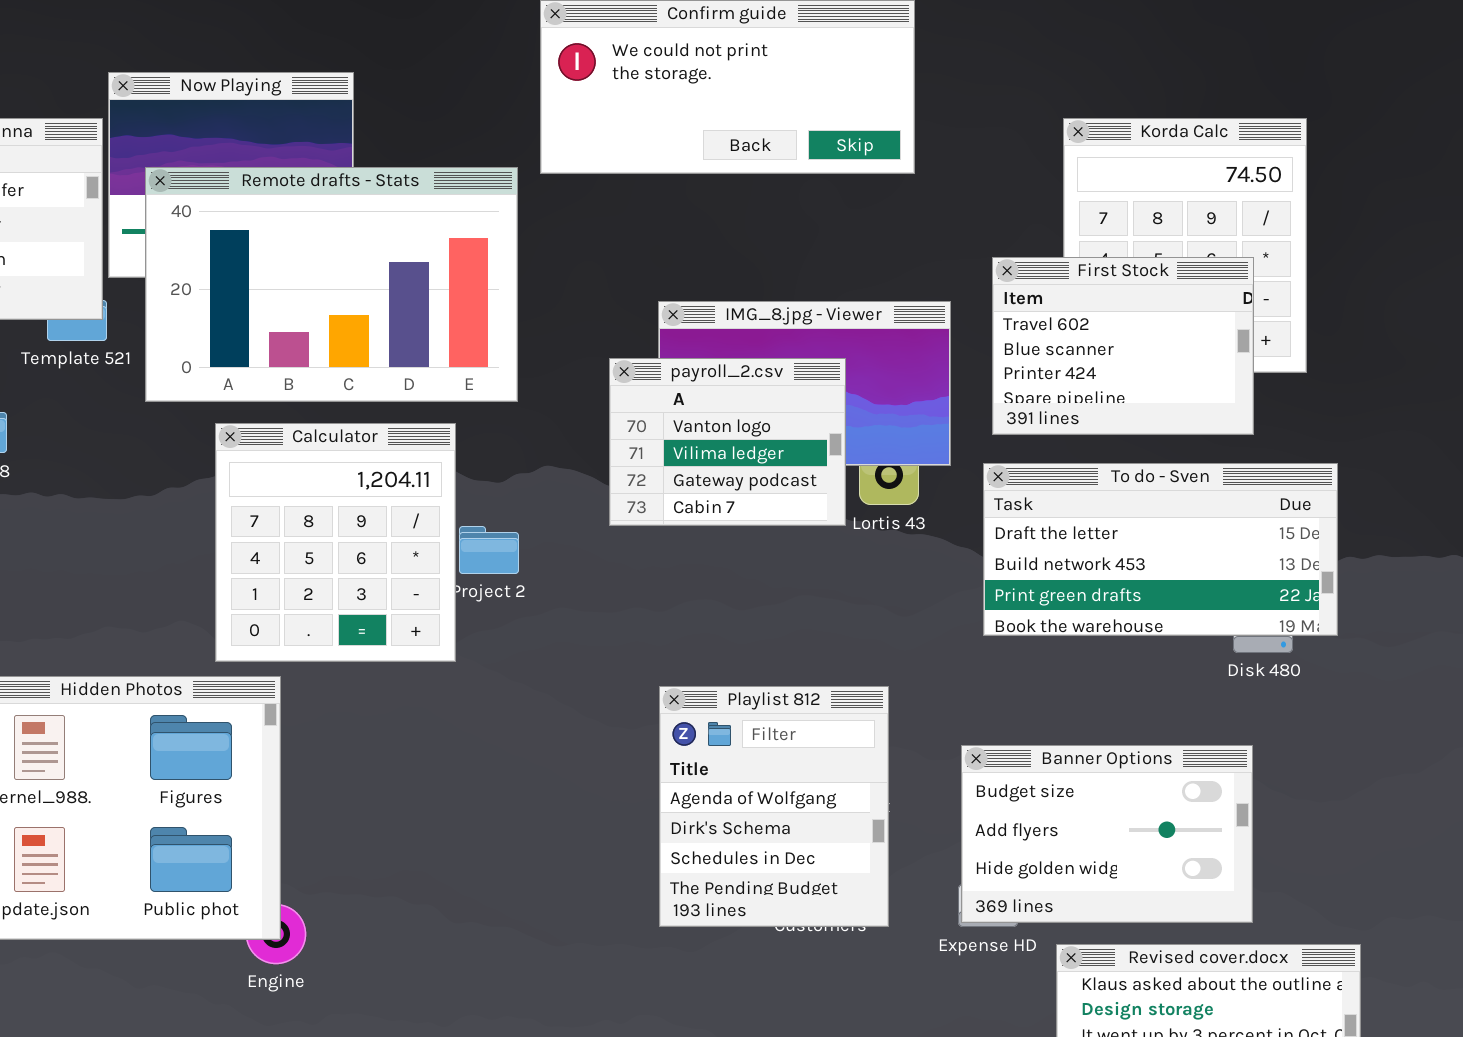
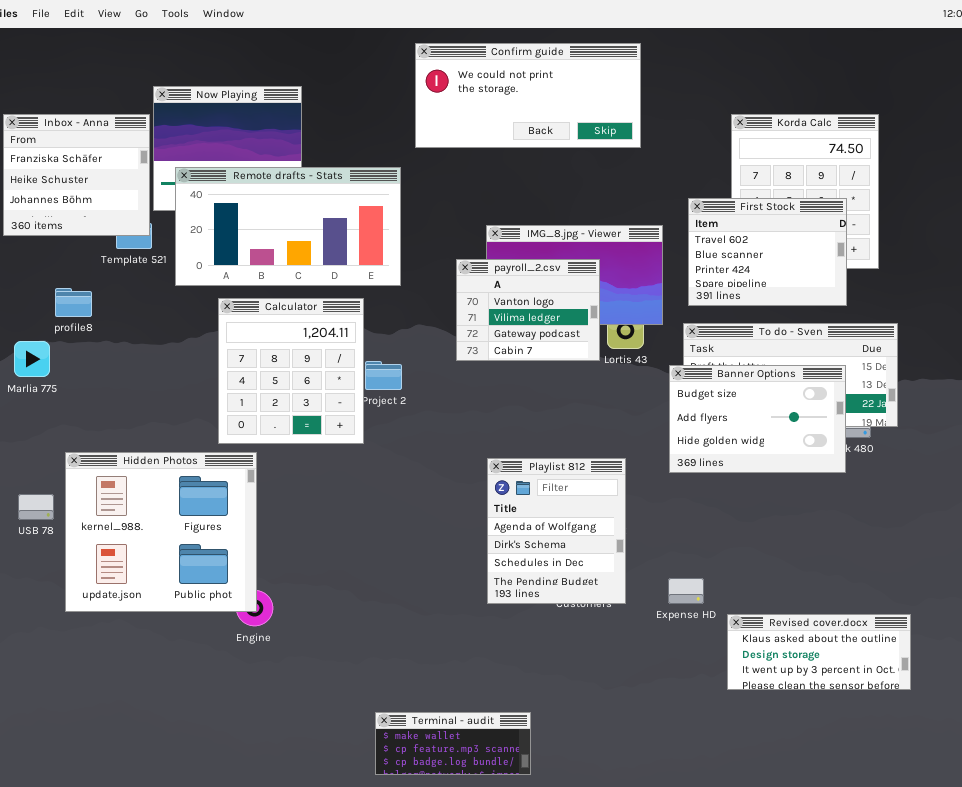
Remote drafts - Stats: [145,167,518,402] -> [175,167,401,286], resized
Banner Options: [961,745,1253,923] -> [669,365,846,473], moved

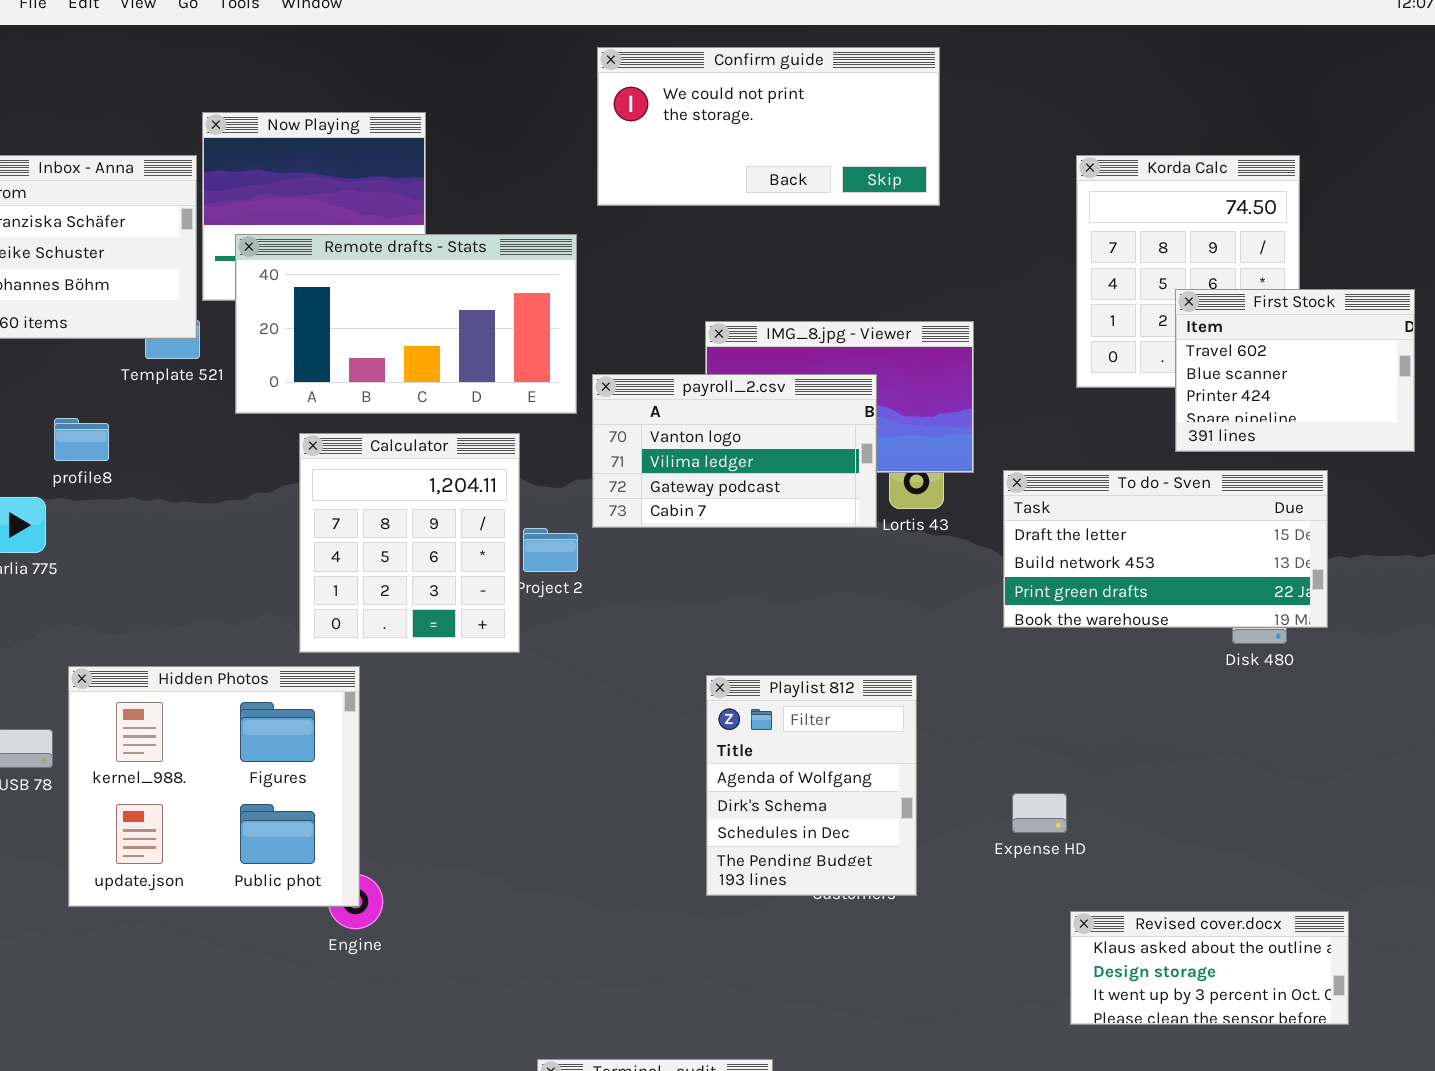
First Stock: [688,198,847,306] -> [1175,289,1415,452], moved
payroll_2.csv: [456,259,600,361] -> [592,374,877,528], resized
Banner Options: [669,365,846,473] -> none, closed
Expense HD: [668,578,704,604] -> [1012,793,1067,833], moved

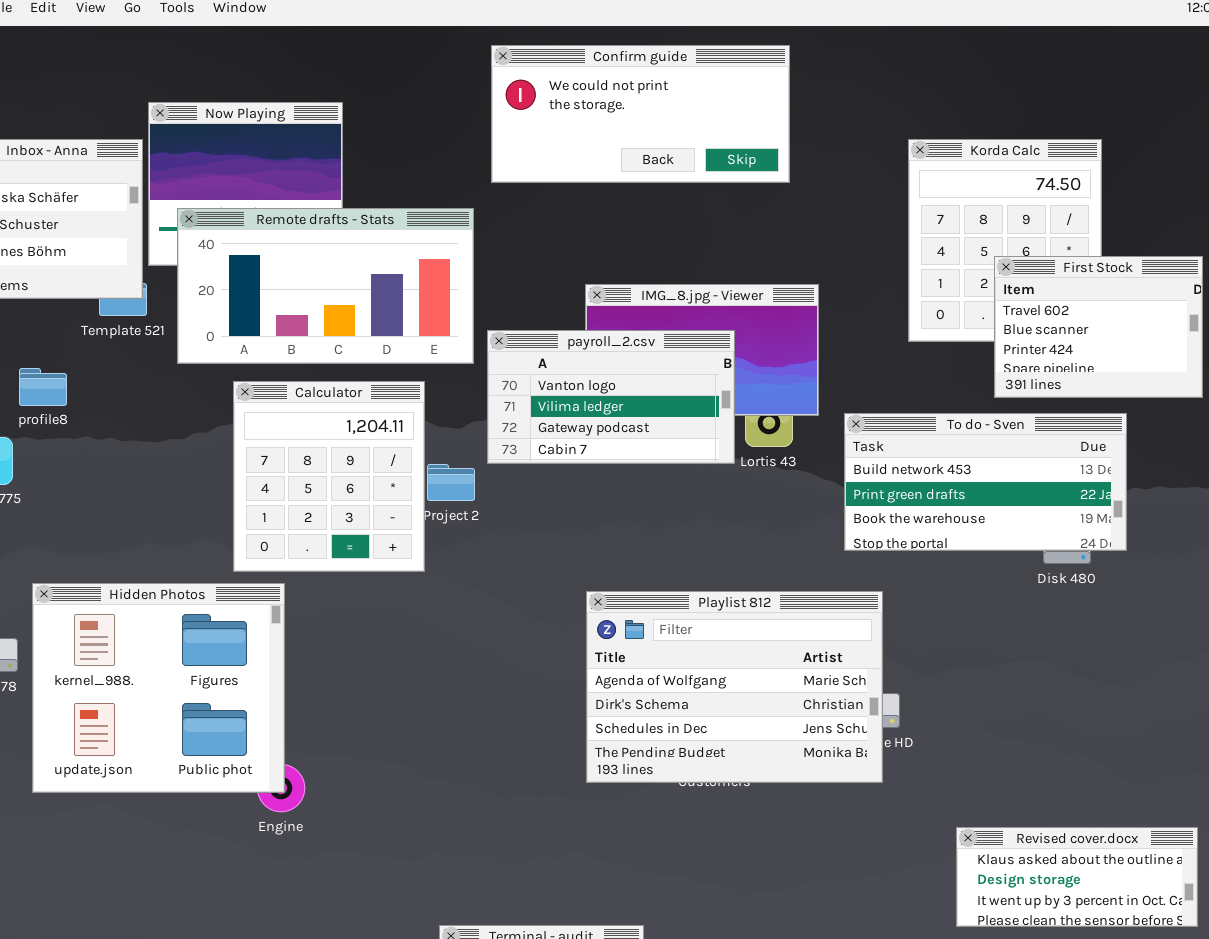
To do - Sven: [1003,470,1328,628] -> [844,413,1127,551], scrolled down 1 row
Playlist 812: [706,675,917,896] -> [586,591,883,783], resized
Revised cover.docx: [1070,911,1349,1025] -> [956,827,1198,927], moved

